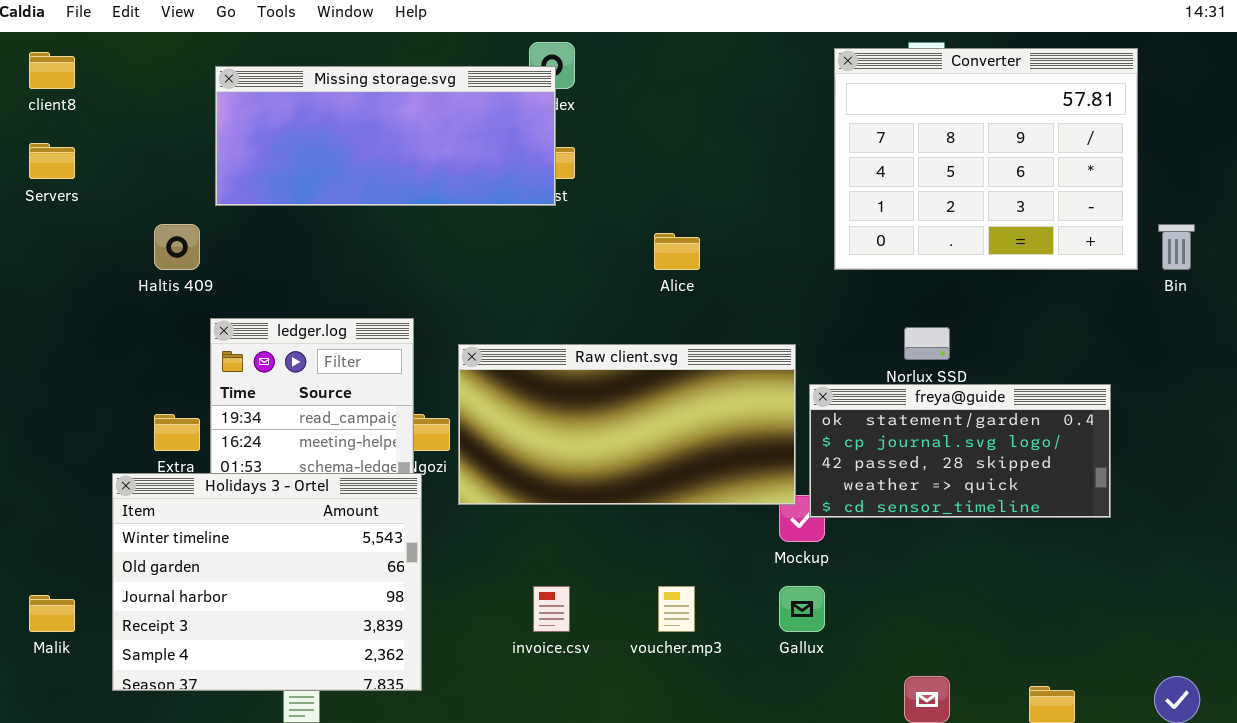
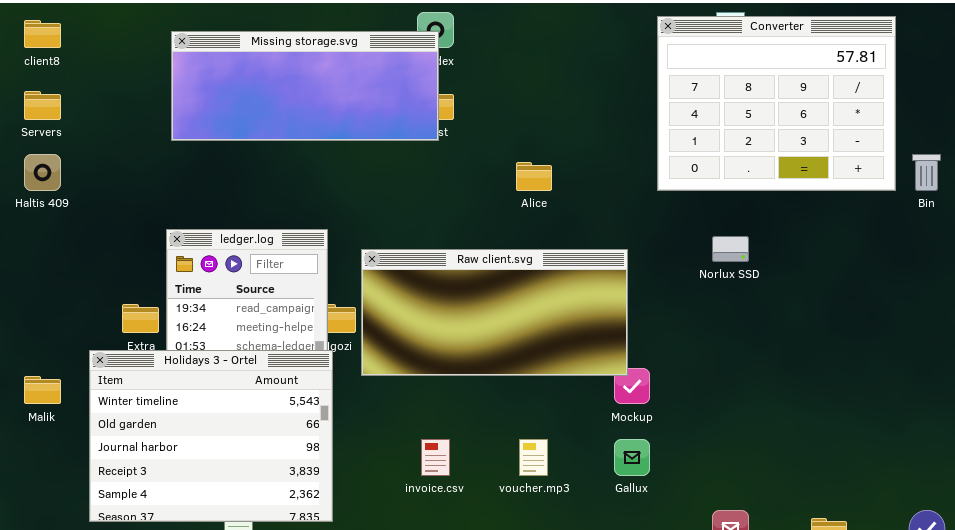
Haltis 409: [154,224,200,270] -> [24,154,61,191], moved
freya@guide: [809,384,1111,518] -> none, closed
Malik: [29,595,75,632] -> [24,376,61,404], moved

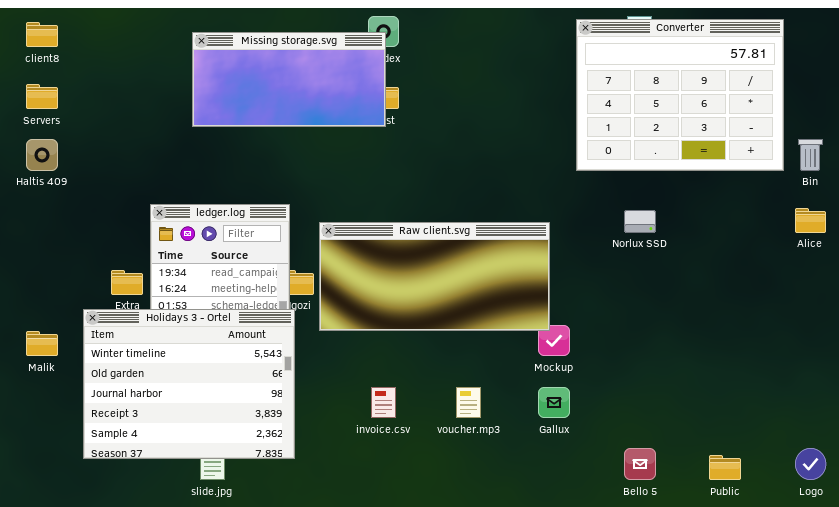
Missing storage.svg: [171,31,439,141] -> [192,32,386,127], resized
Alice: [516,162,552,191] -> [795,208,826,233], moved

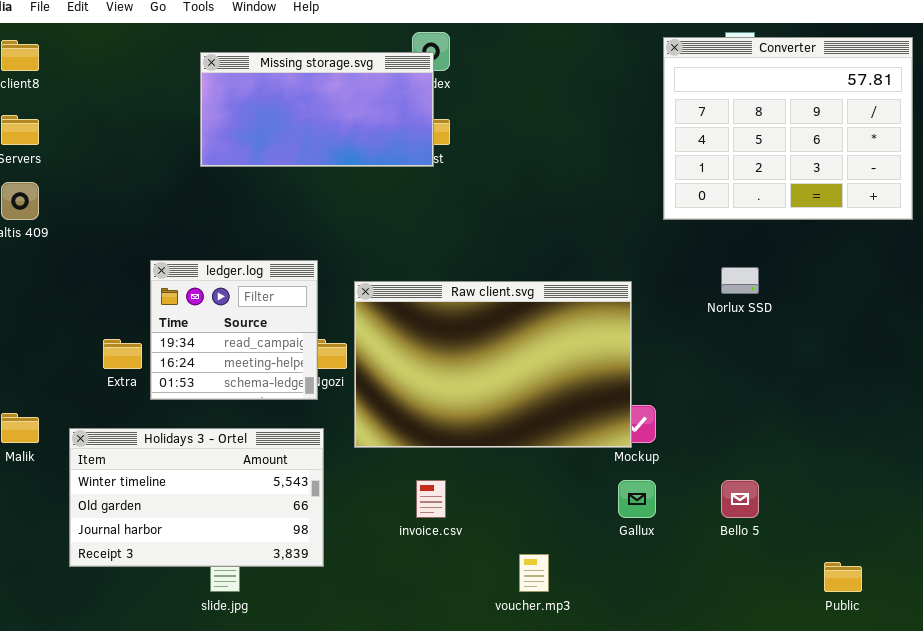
Raw client.svg: [319,222,550,331] -> [354,281,632,448], resized
Holidays 3 - Ortel: [83,309,295,459] -> [69,428,324,567], resized
voucher.mp3: [456,387,481,418] -> [519,554,549,592], moved
Bello 5: [624,448,656,480] -> [721,480,759,518], moved

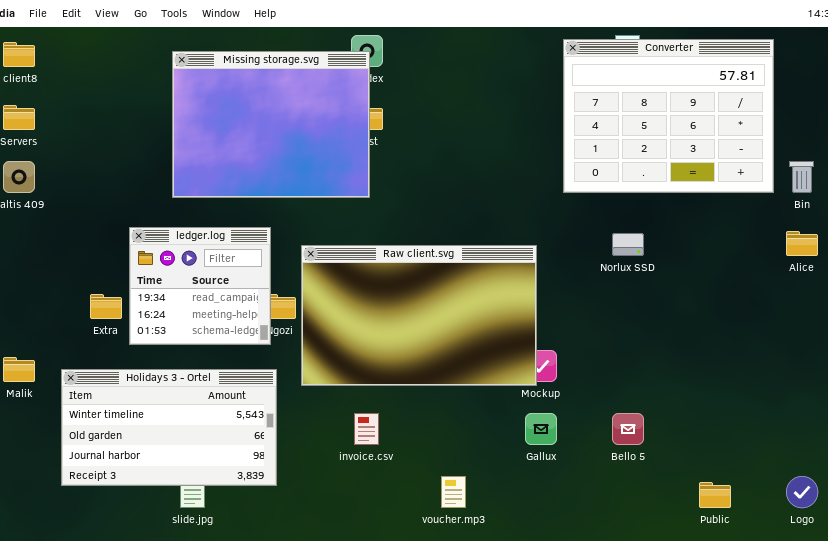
Missing storage.svg: [200,52,434,167] -> [172,51,370,198], resized

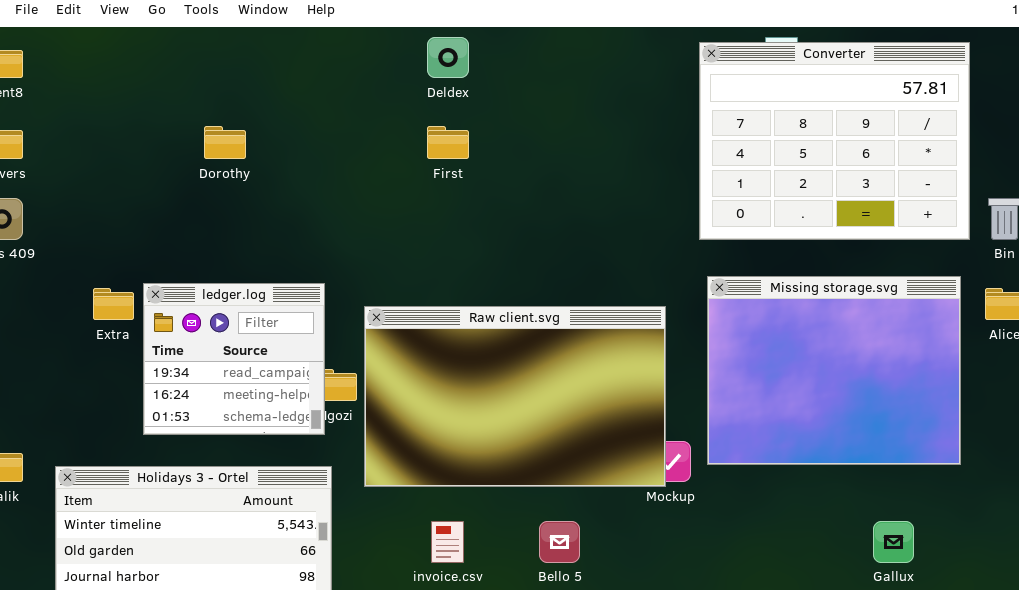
Missing storage.svg: [172,51,370,198] -> [707,276,961,465], moved
Extra: [90,294,122,319] -> [93,288,134,320], moved
Gallux: [525,413,557,445] -> [873,521,914,563], moved
Bello 5: [612,413,644,445] -> [539,521,580,563], moved

